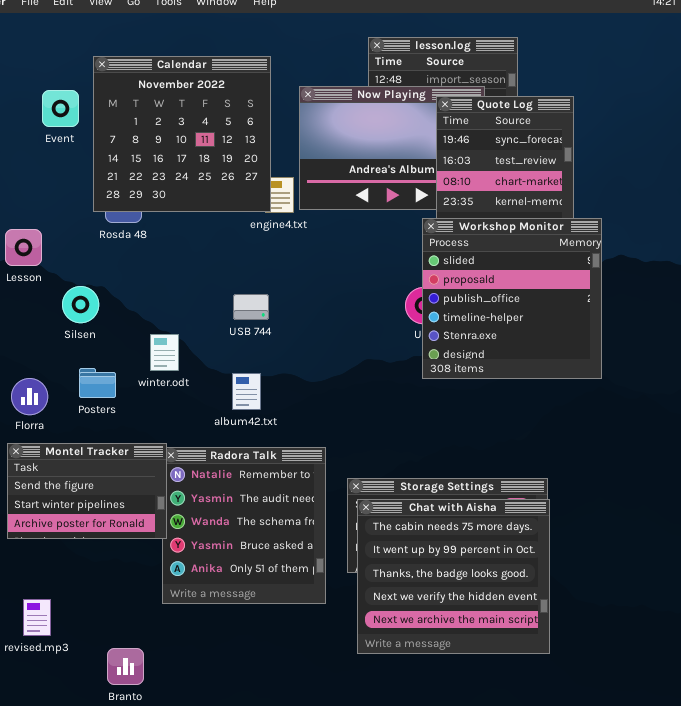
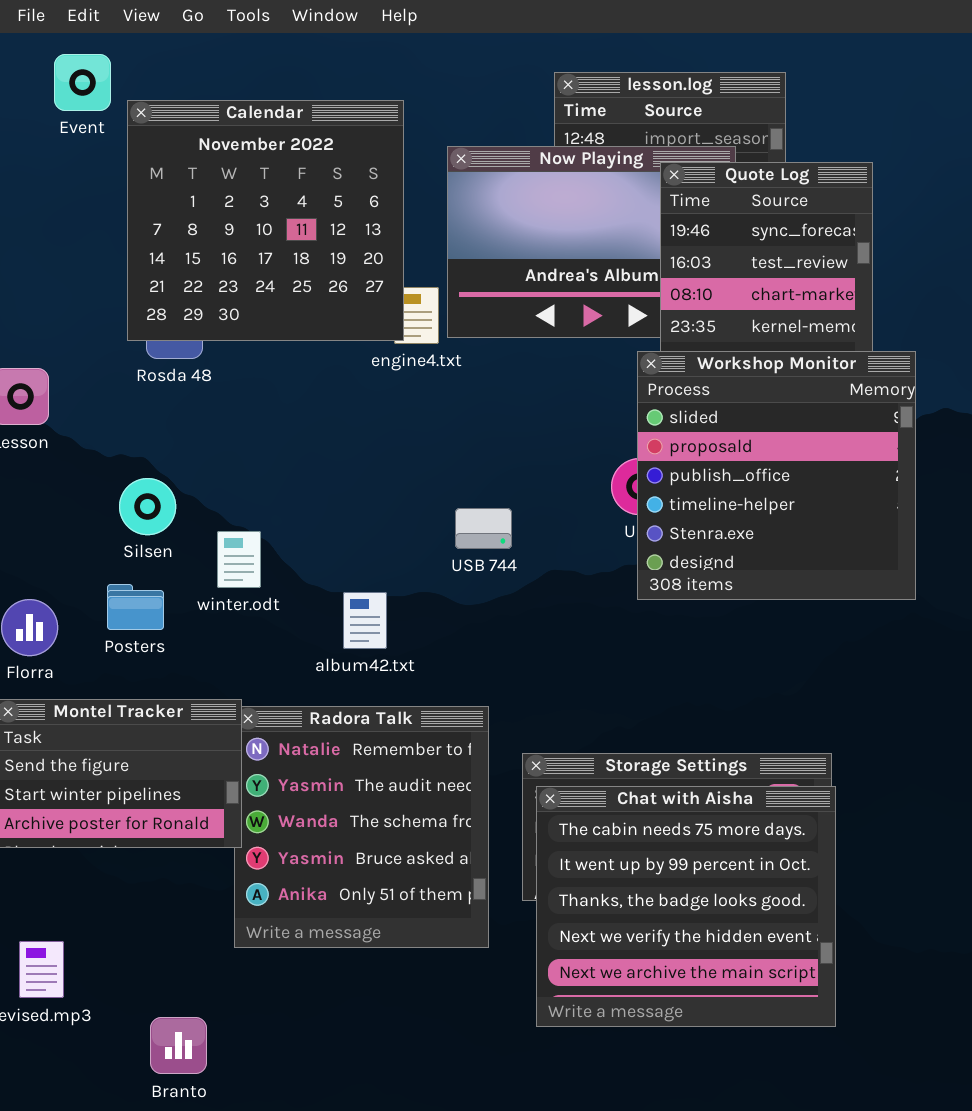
Event: [42,90,79,127] -> [54,54,111,111], moved
Silsen: [62,286,99,323] -> [119,478,176,535], moved
USB 744: [233,294,269,320] -> [455,508,512,549], moved

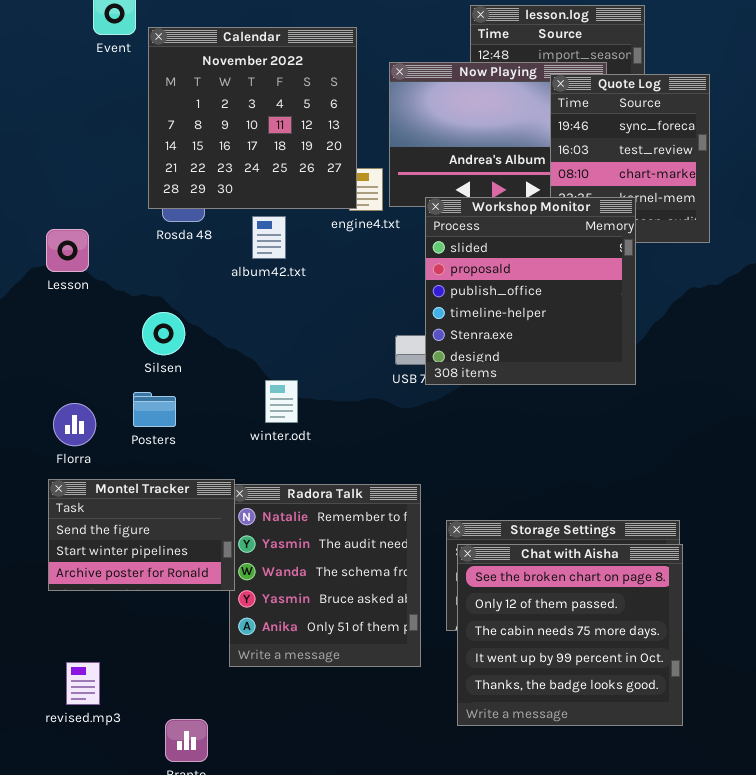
Workshop Monitor: [637,351,916,600] -> [425,197,636,385], moved
winter.odt: [217,531,261,588] -> [265,380,298,423], moved
album42.txt: [343,592,387,649] -> [252,216,286,259], moved
Chat with Aisha: [536,786,836,1027] -> [457,544,683,726], scrolled up 2 rows

